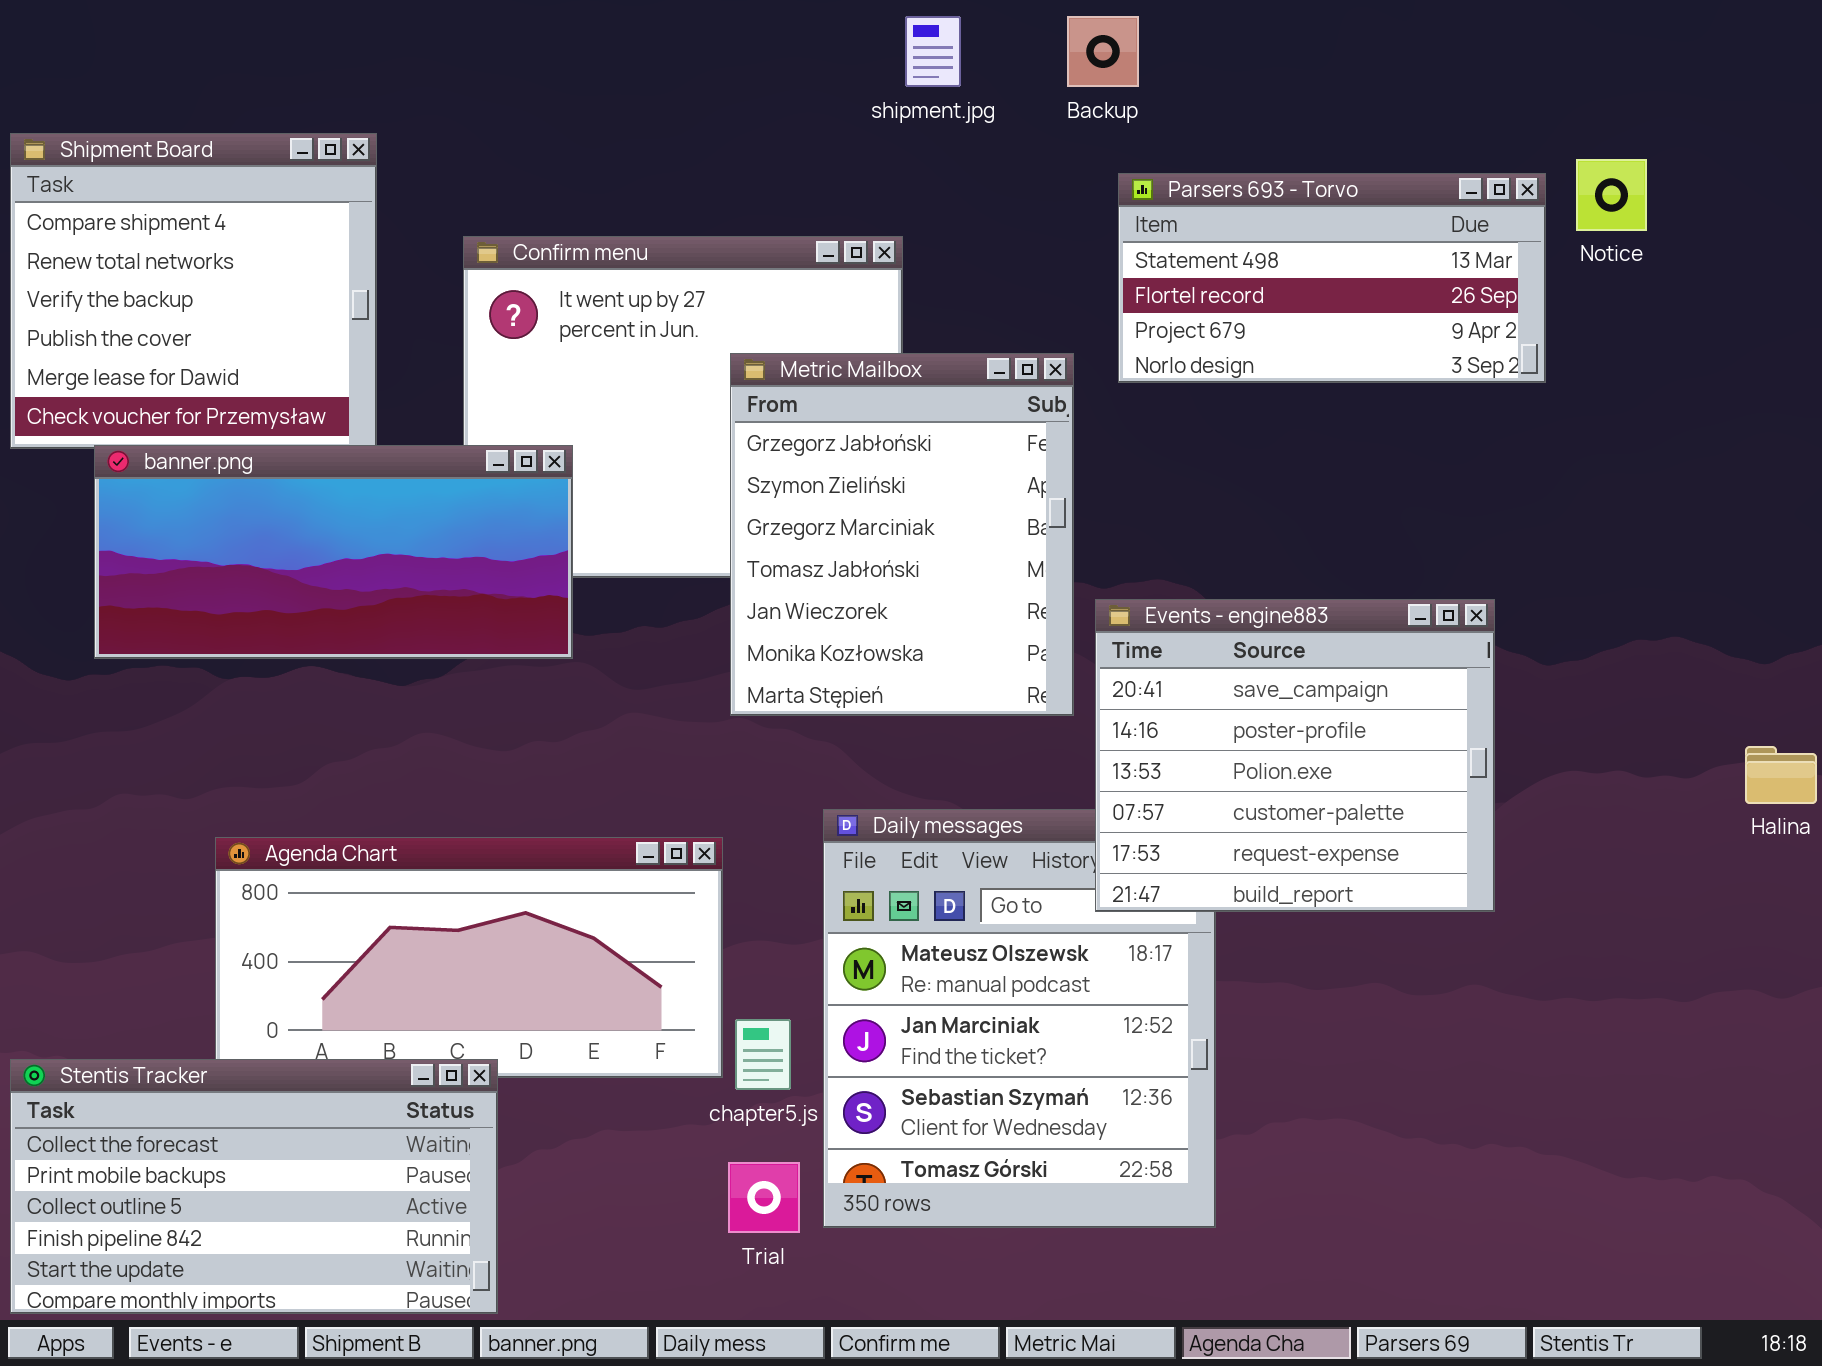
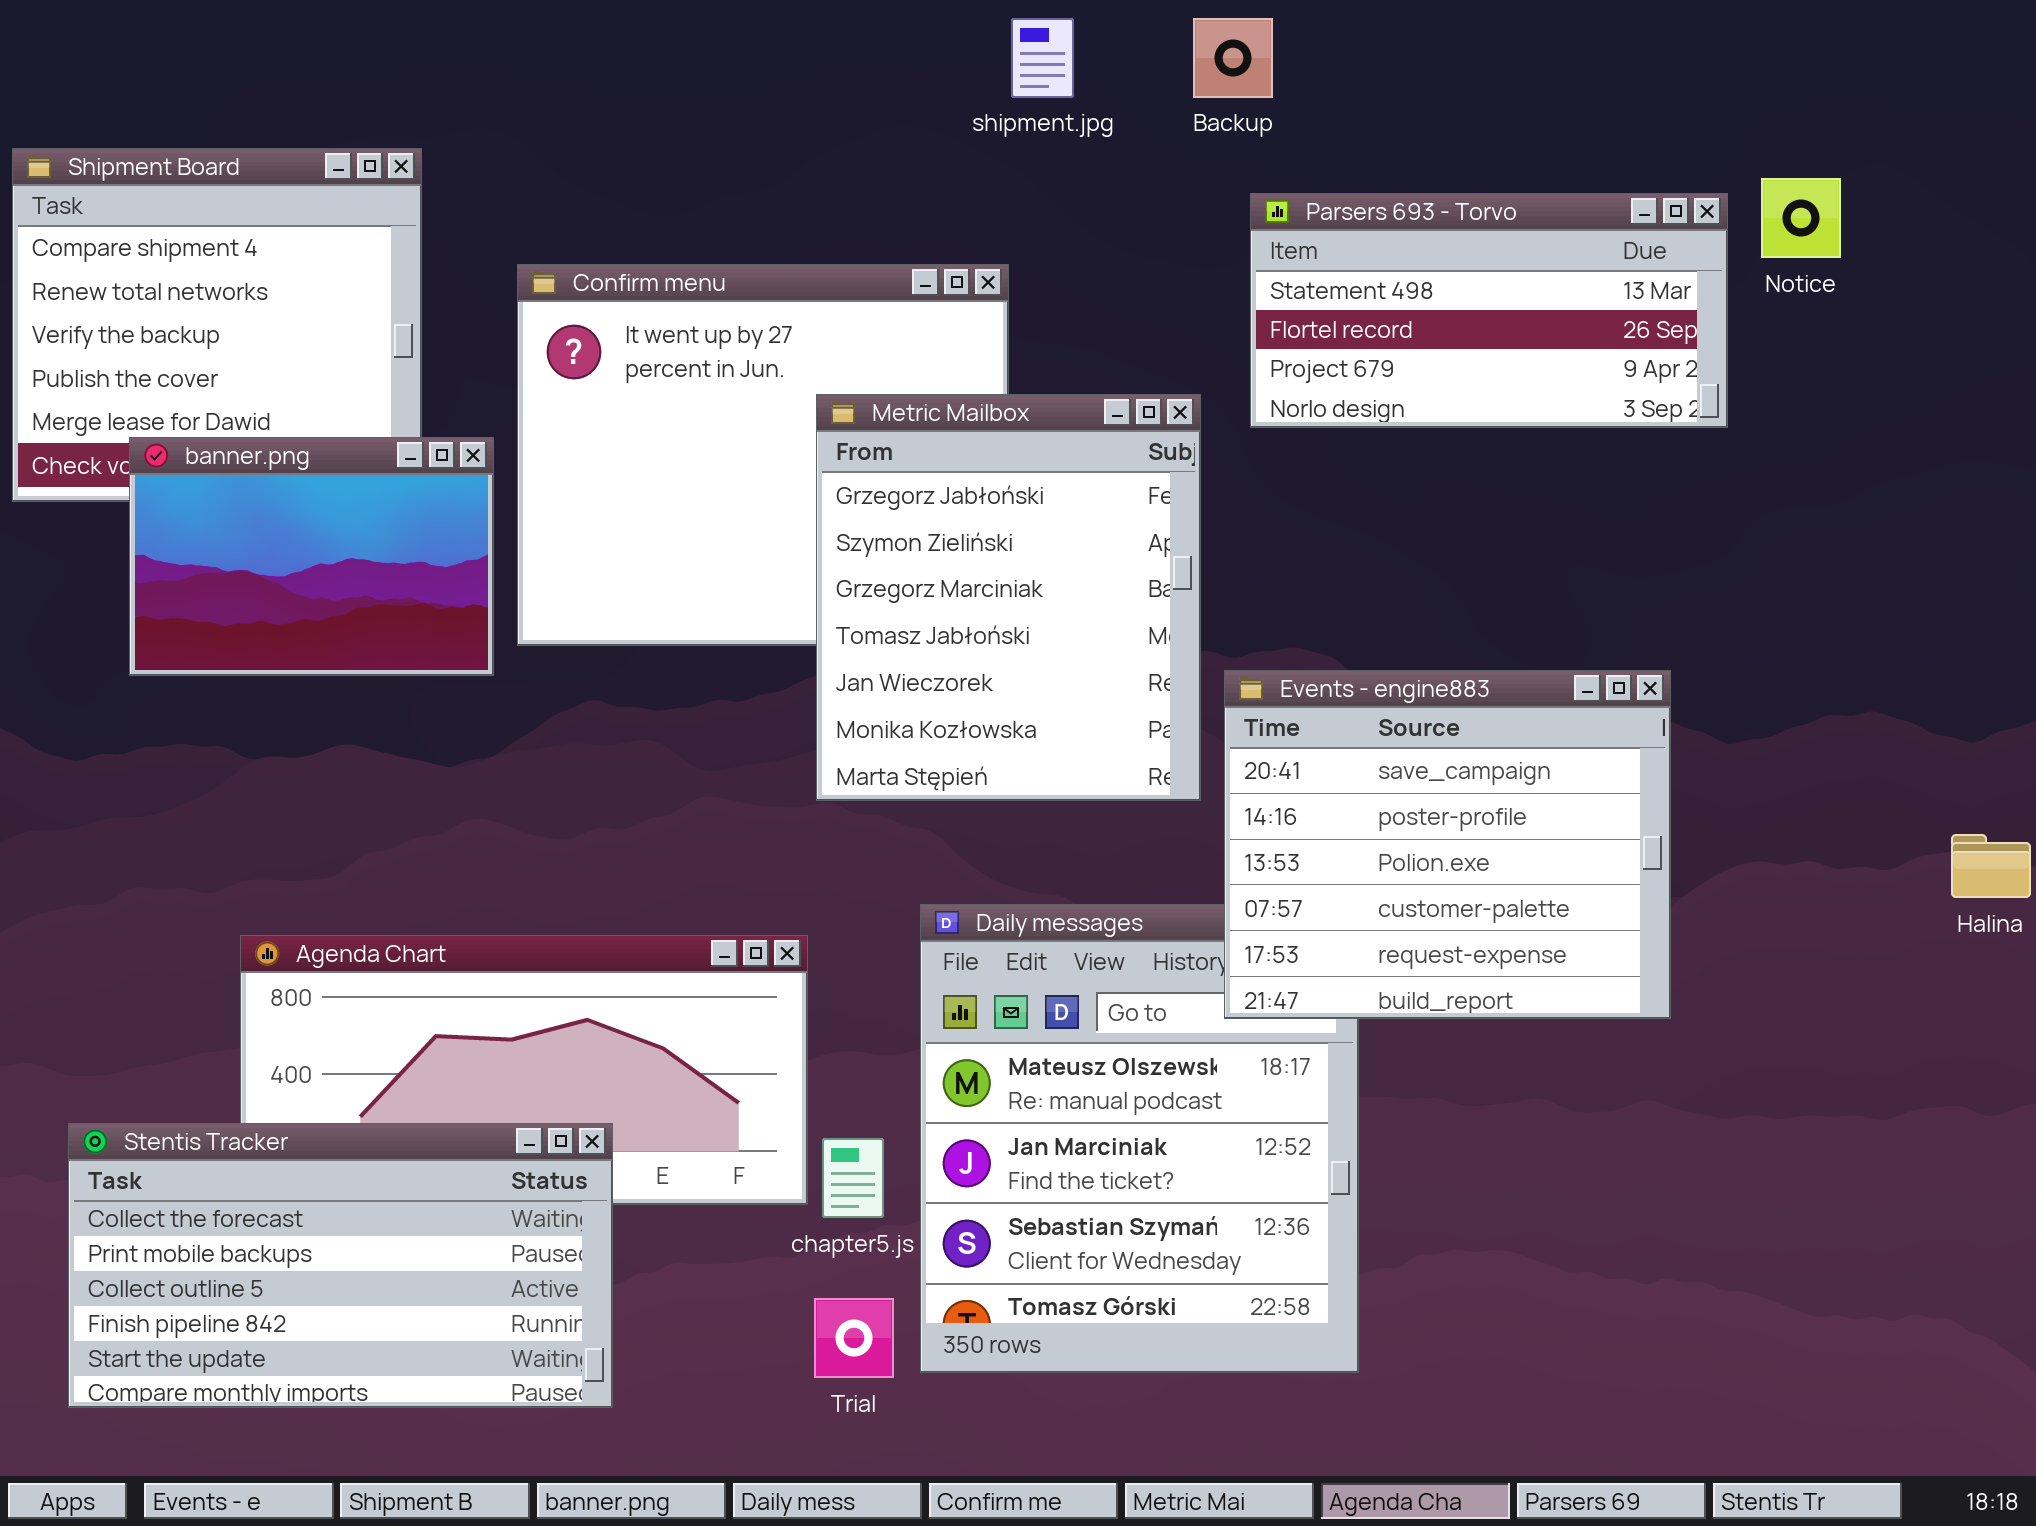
banner.png: [94,445,573,659] -> [129,437,494,676], moved, resized
Stentis Tracker: [10,1059,498,1314] -> [68,1123,613,1408], moved

